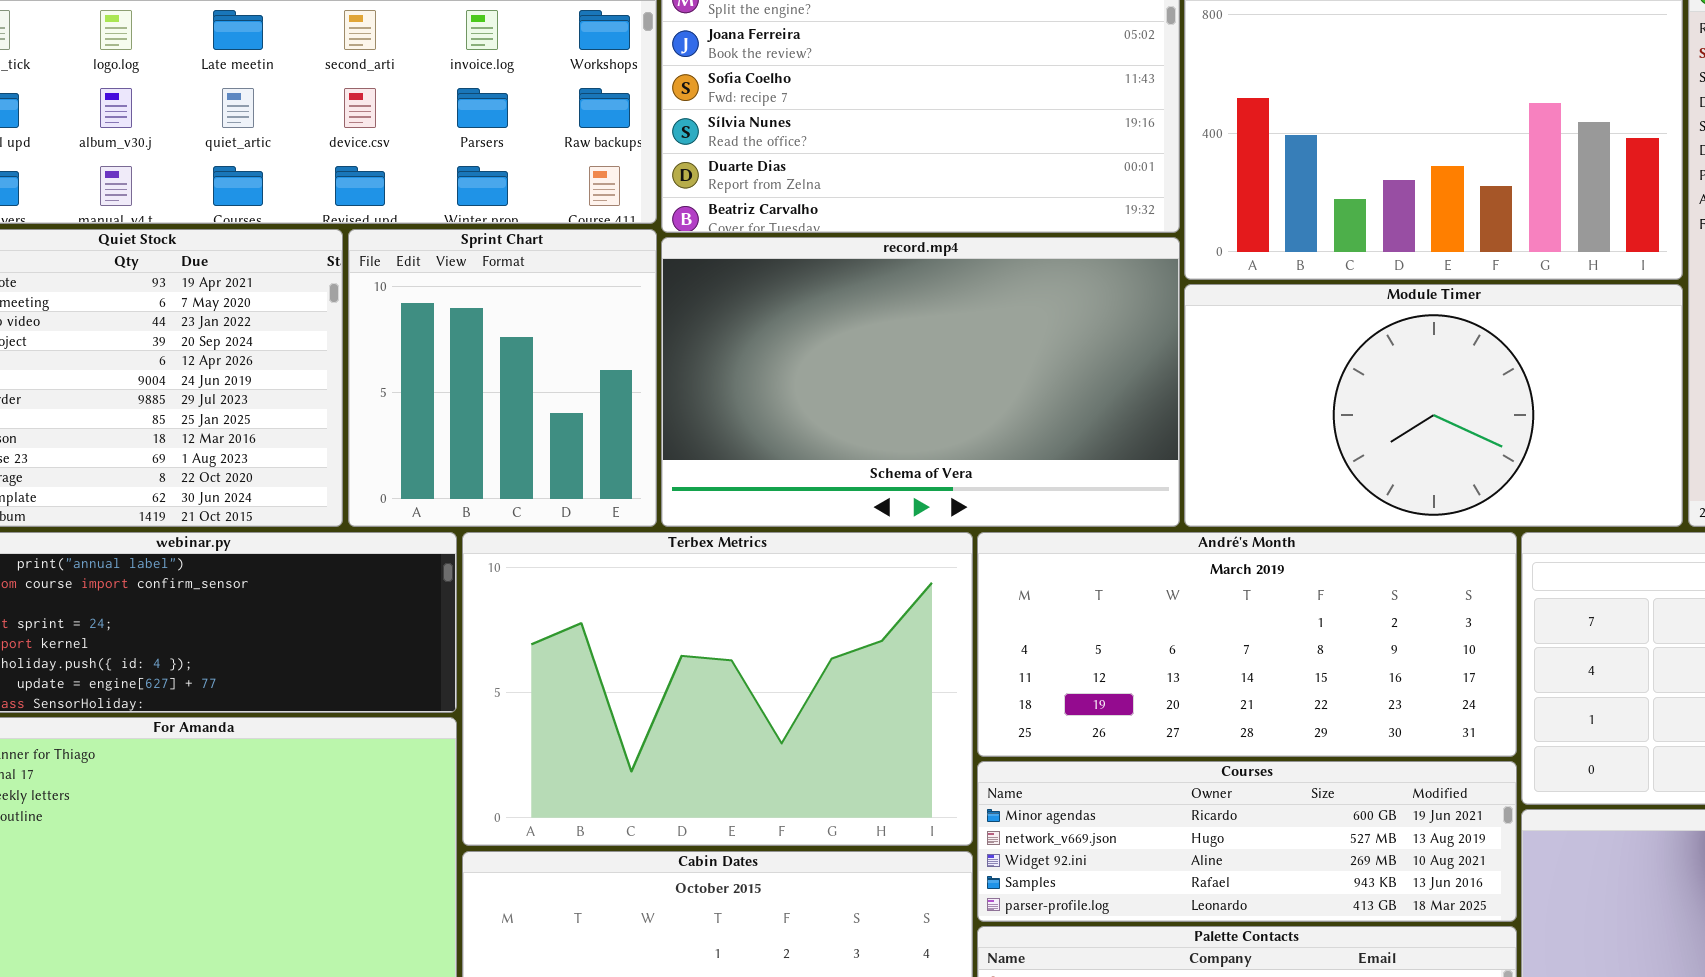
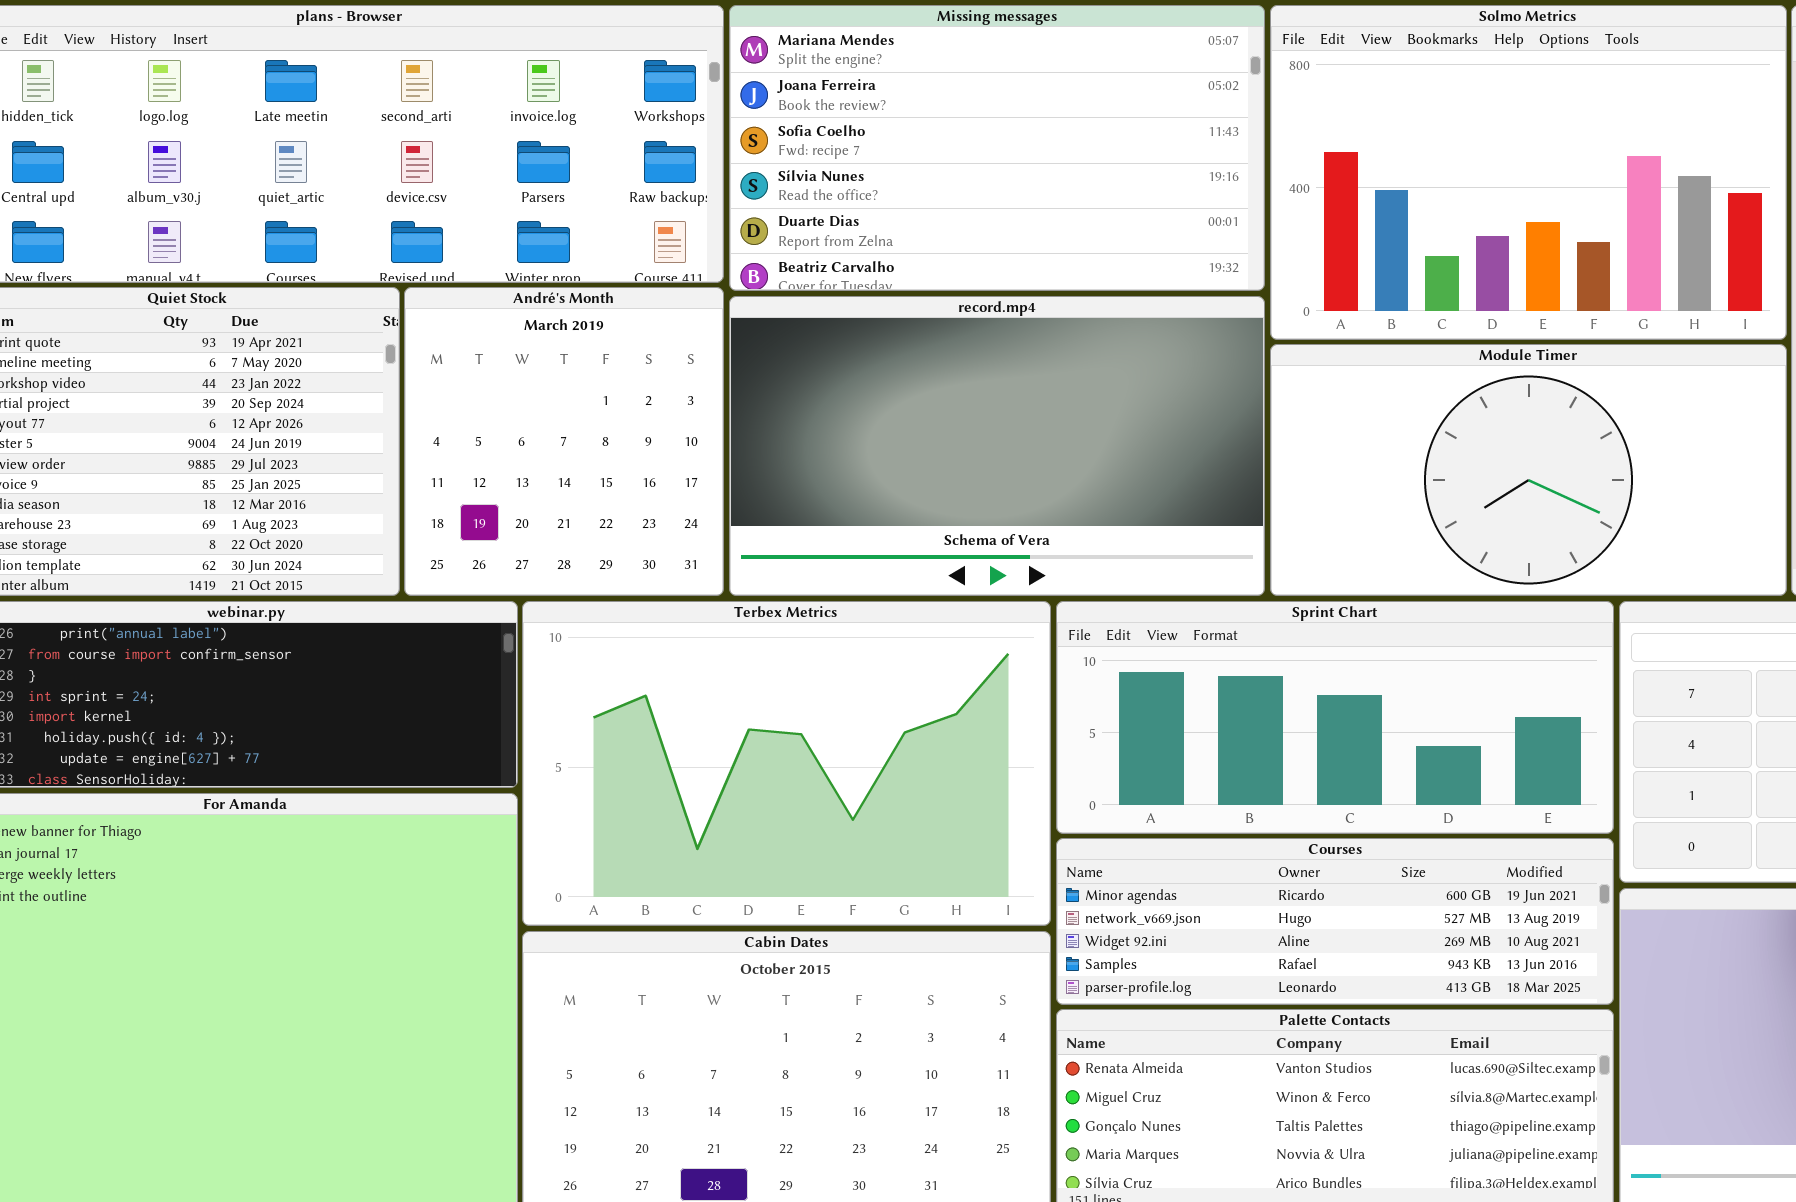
Sprint Chart: [348,229,657,527] -> [1056,601,1614,834], moved, resized
André's Month: [977,532,1517,757] -> [404,287,724,596], moved, resized

